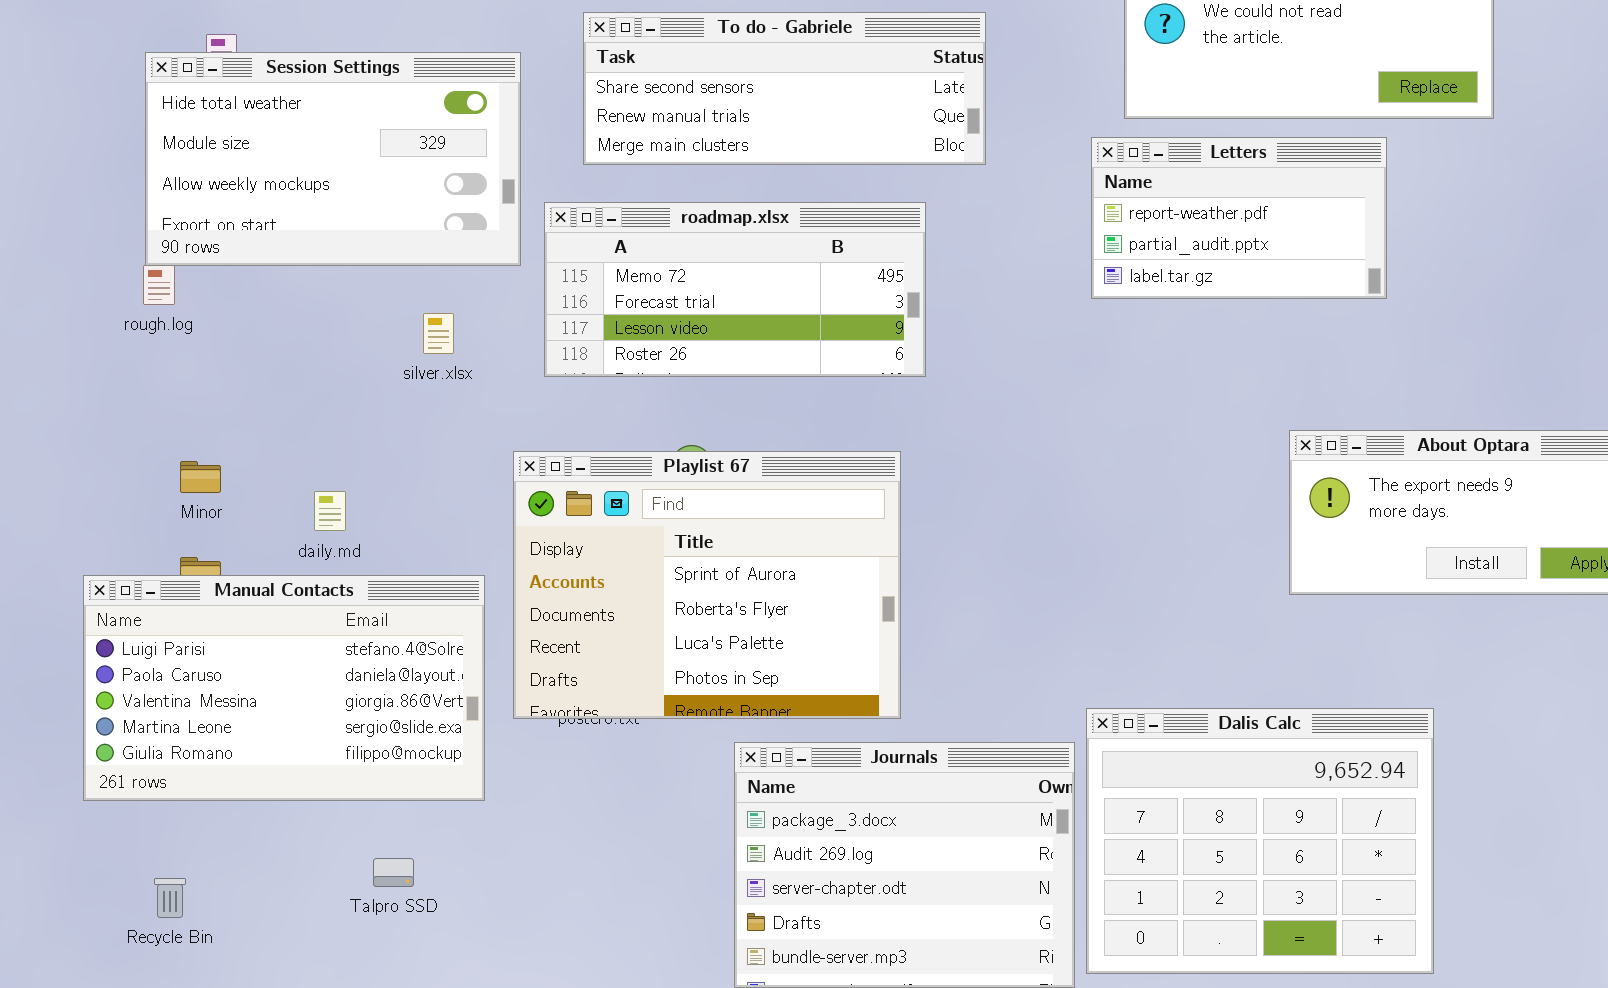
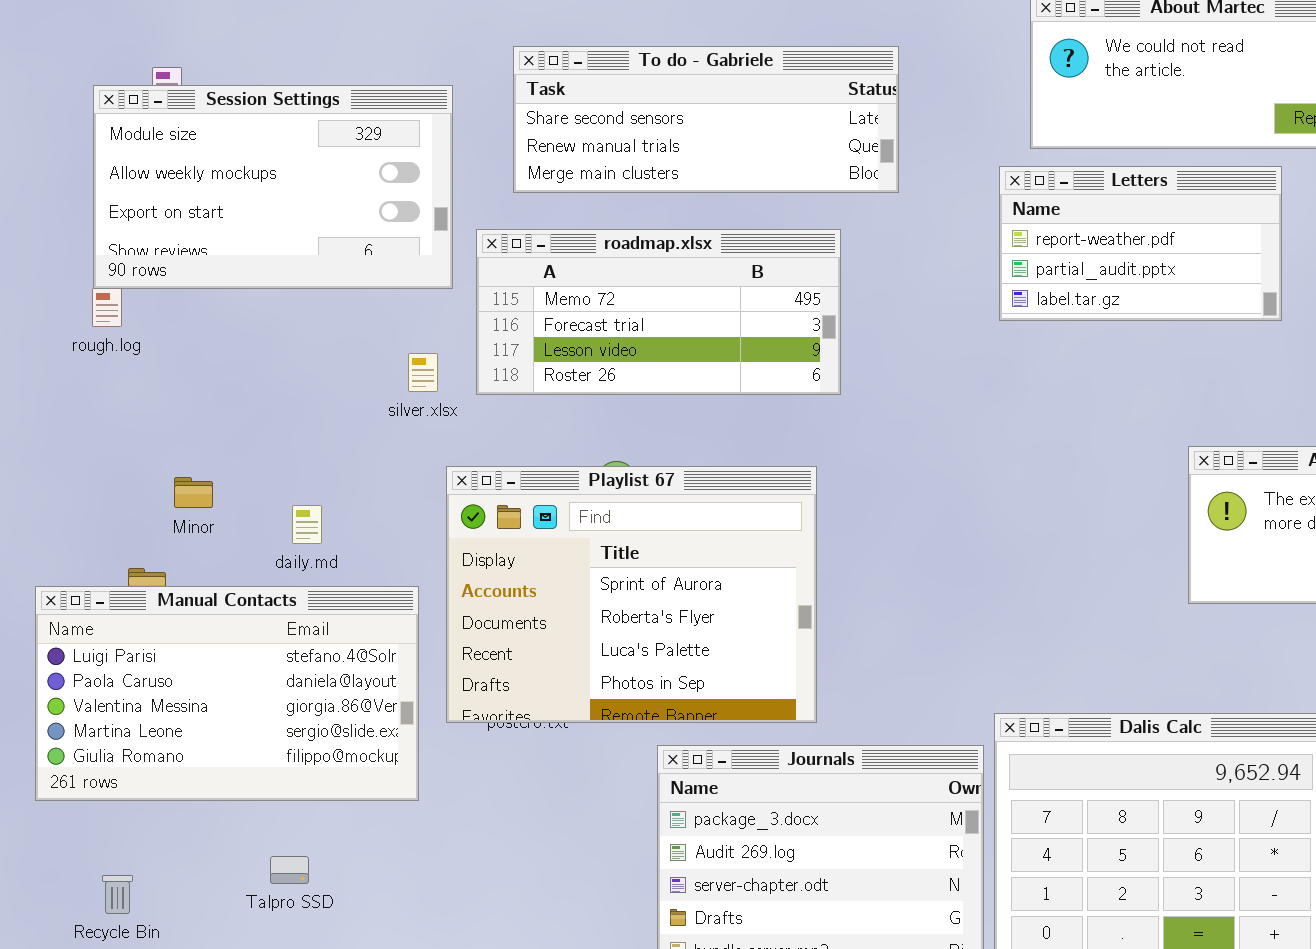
Session Settings: [145,52,521,266] -> [93,85,453,289], scrolled down 1 row
silver.xlsx: [423,313,454,354] -> [408,353,438,392], moved
Minor: [180,461,221,493] -> [174,477,213,508], moved
daily.md: [314,491,346,531] -> [292,505,322,544], moved
Talpro SSD: [373,858,414,887] -> [270,856,309,884], moved

